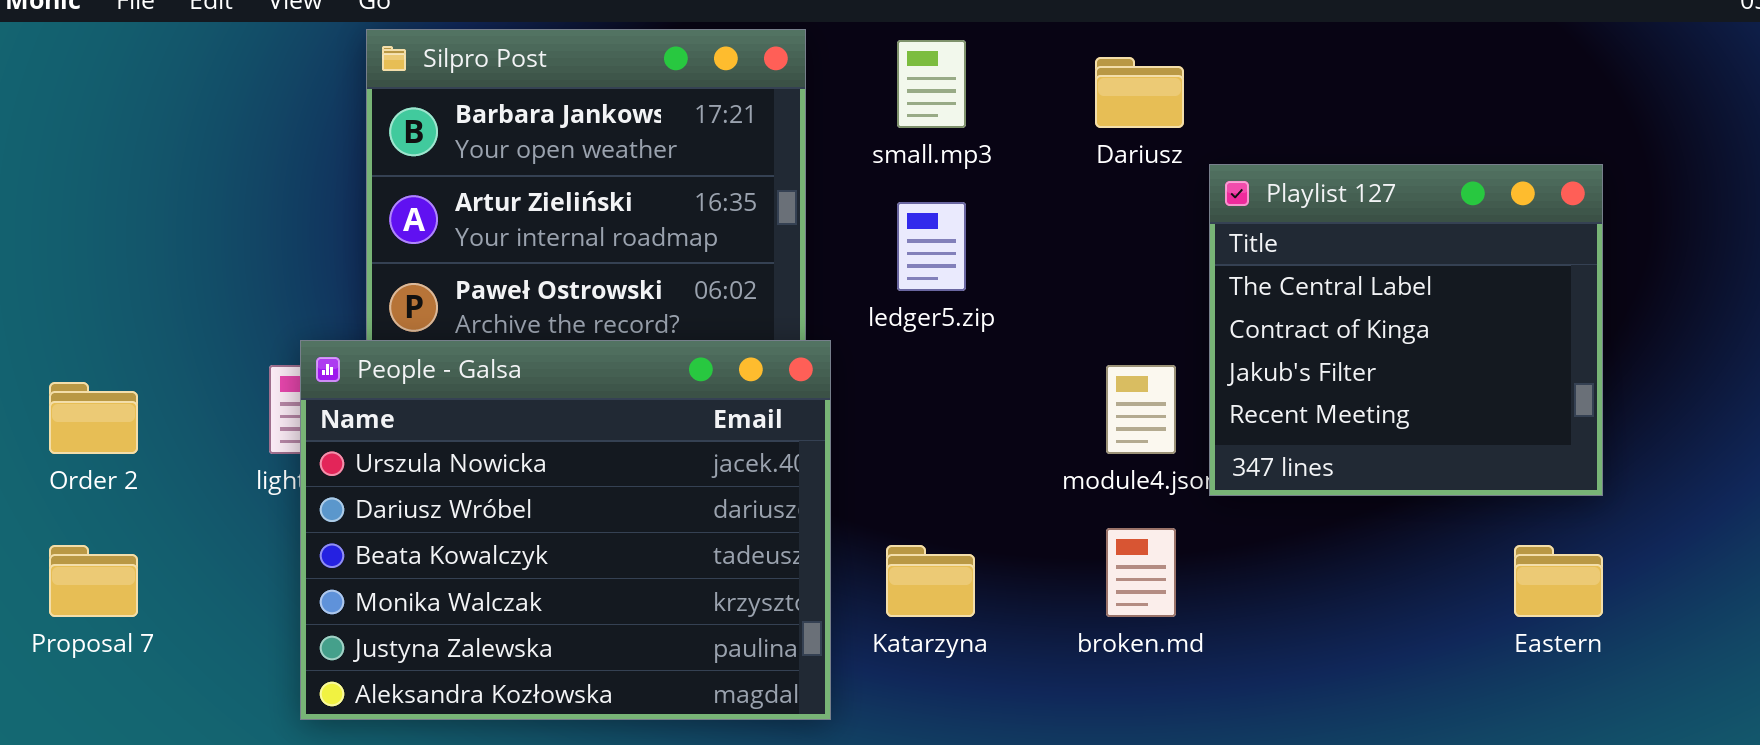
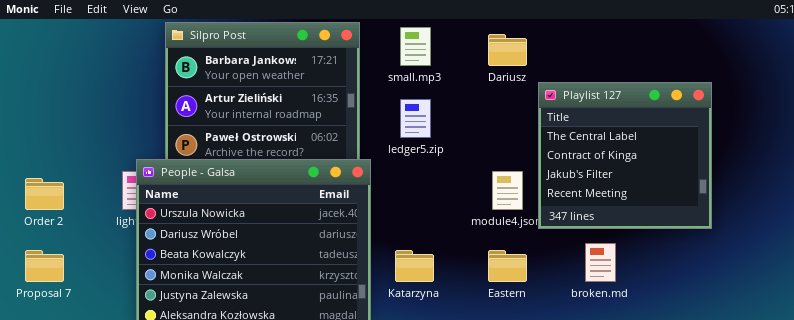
broken.md: [1106,528,1176,617] -> [585,243,616,282], moved
Eastern: [1514,545,1603,617] -> [488,250,527,282], moved

